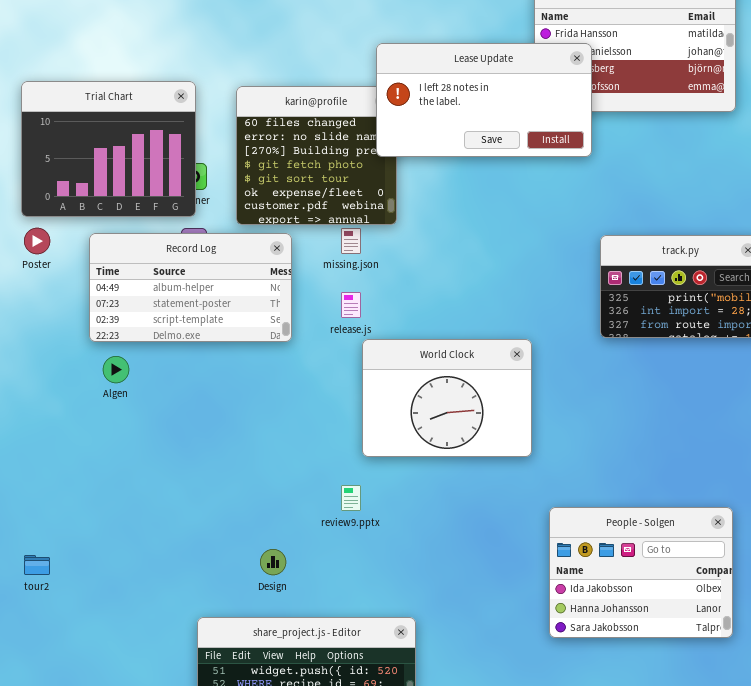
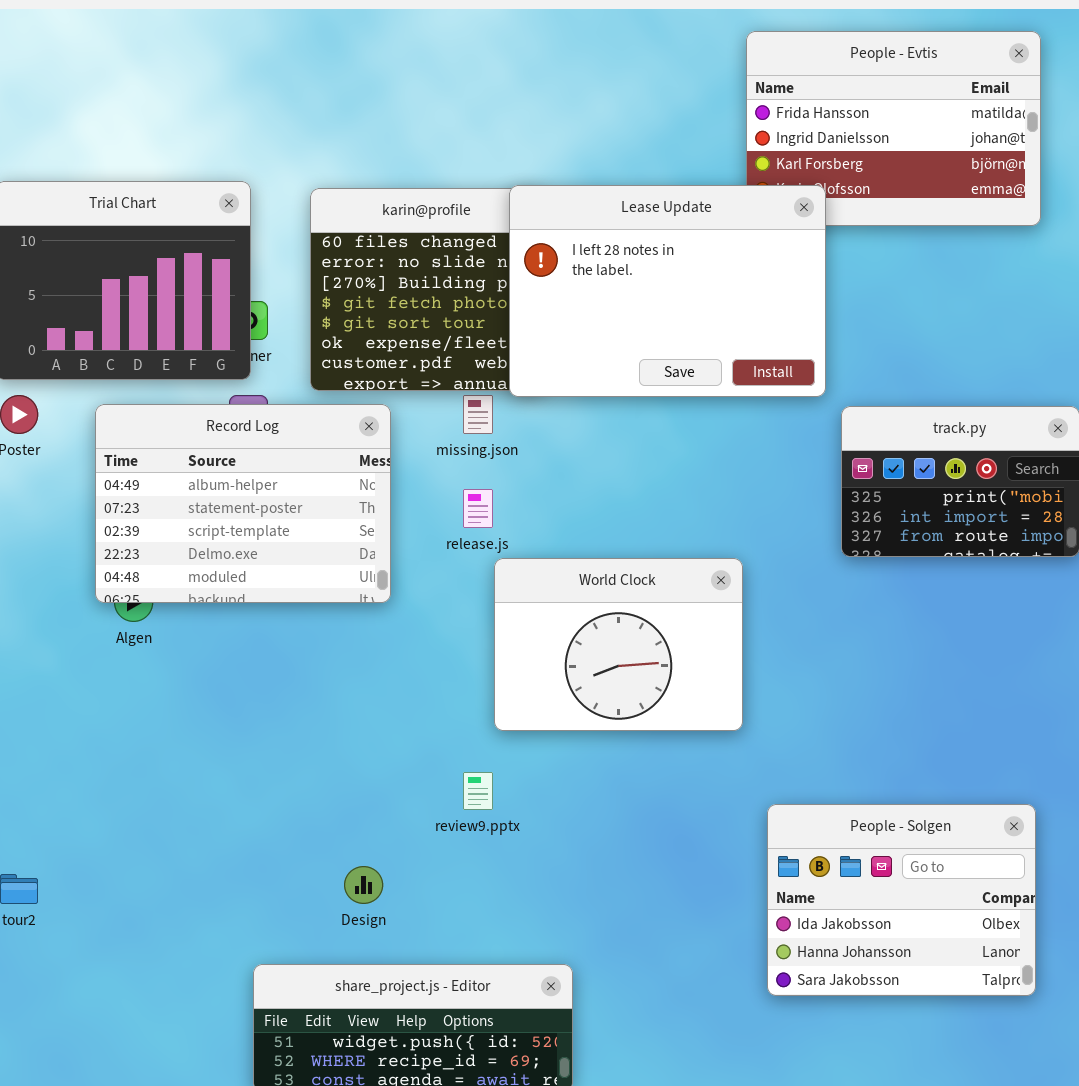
Lease Update: [376,43,592,157] -> [509,185,826,397], moved, resized
Record Log: [89,233,292,342] -> [95,404,391,603], resized

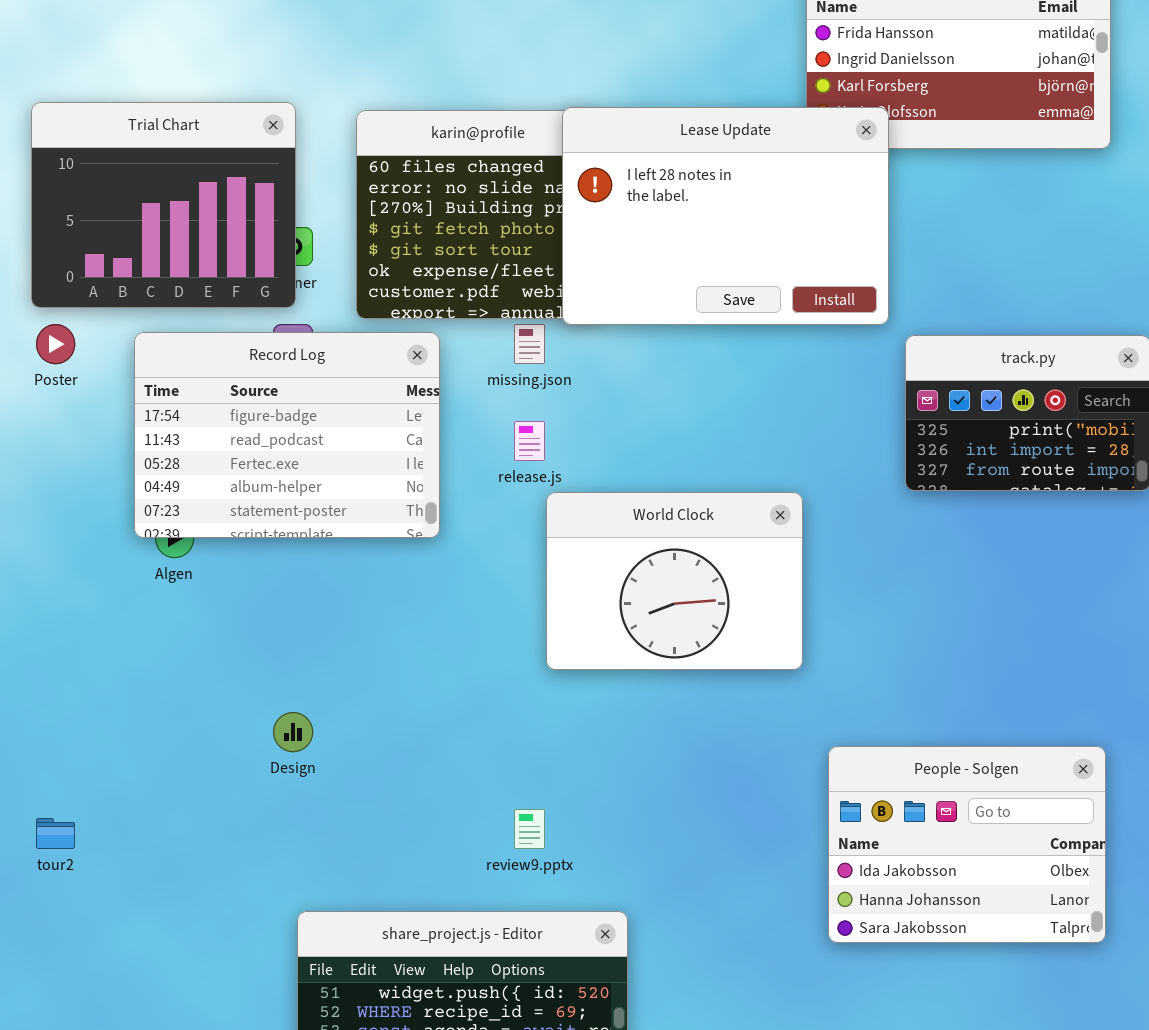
Record Log: [95,404,391,603] -> [134,332,440,538], scrolled up 3 rows
review9.pptx: [463,772,493,810] -> [514,809,545,849], moved
Design: [344,866,383,904] -> [273,712,313,752], moved

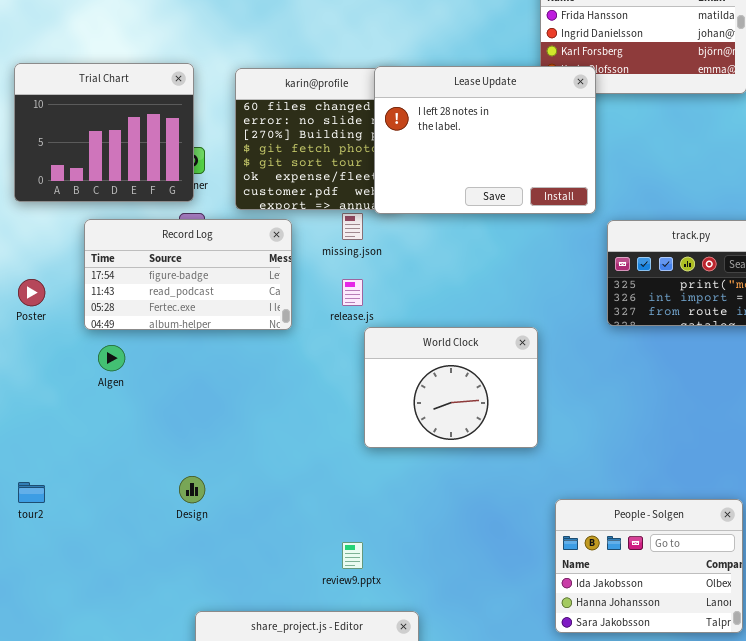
Poster: [36,324,75,364] -> [18,279,45,306], moved
Record Log: [134,332,440,538] -> [84,219,292,330], resized
tour2: [36,818,75,849] -> [18,482,45,503], moved

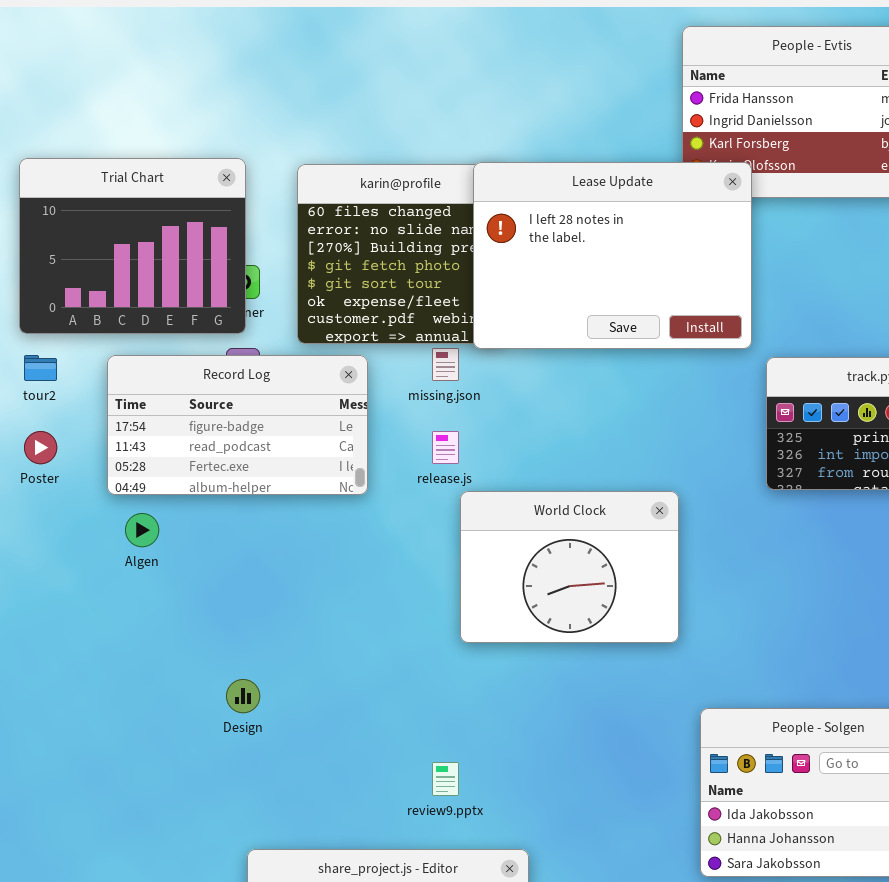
tour2: [18,482,45,503] -> [24,355,57,381], moved

